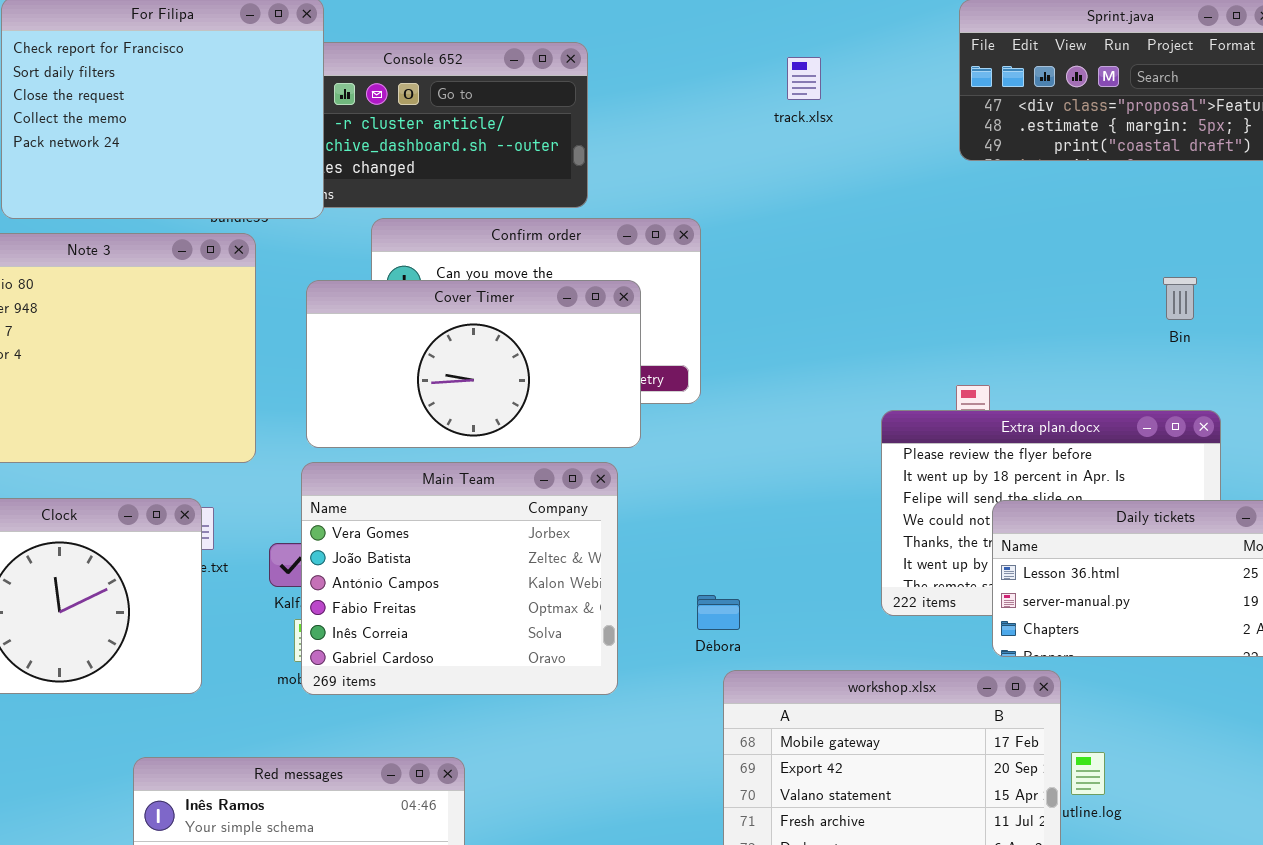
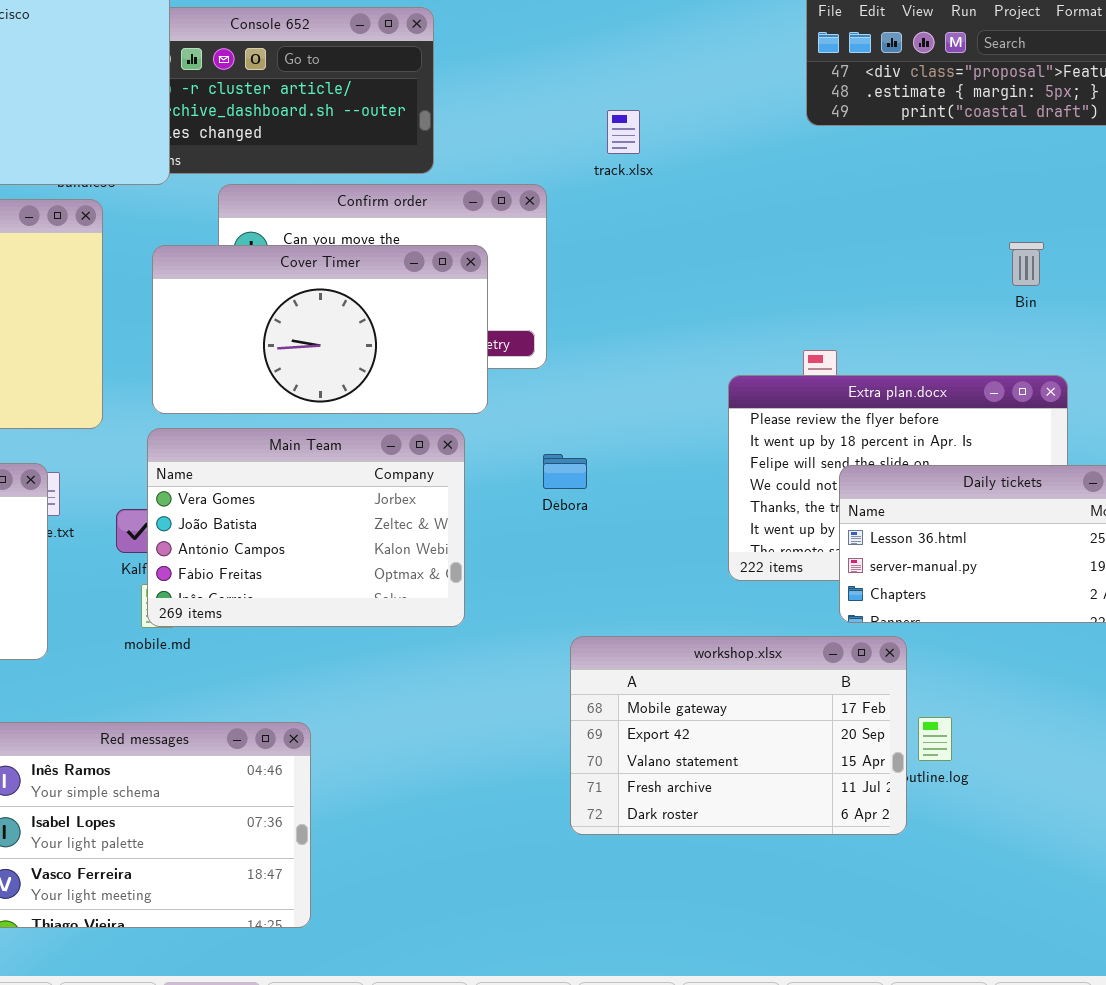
track.xlsx: [787,57,821,100] -> [607,110,640,154], moved
Main Team: [301,462,618,695] -> [147,428,465,627], resized
Débora: [697,595,740,630] -> [543,454,587,489], moved

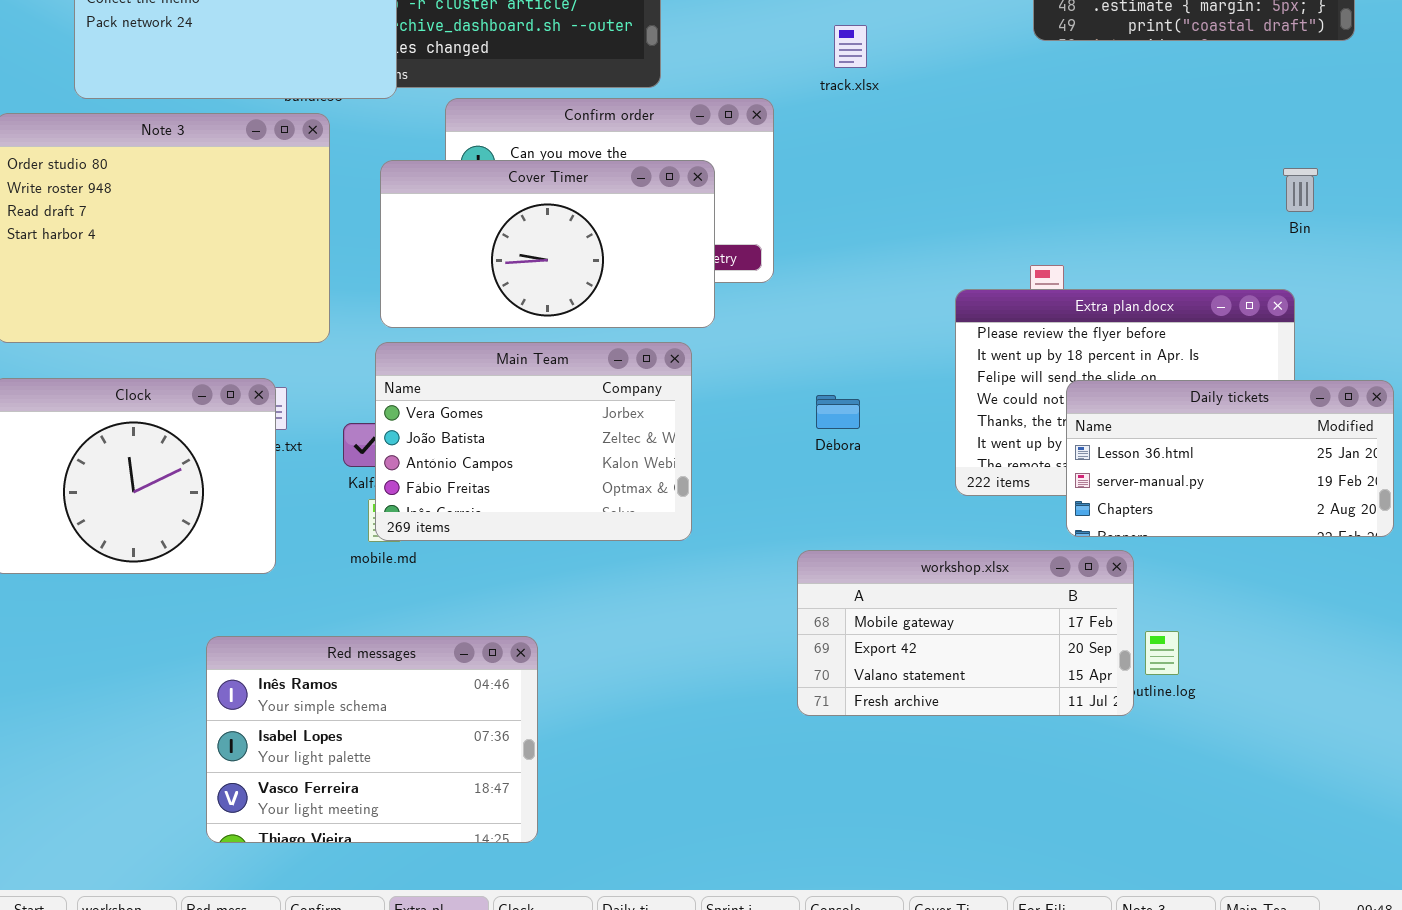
Bin: [1009,242,1044,286] -> [1283,168,1318,212], moved
Débora: [543,454,587,489] -> [816,395,860,429], moved
workshop.xlsx: [570,636,907,835] -> [797,550,1134,716], resized

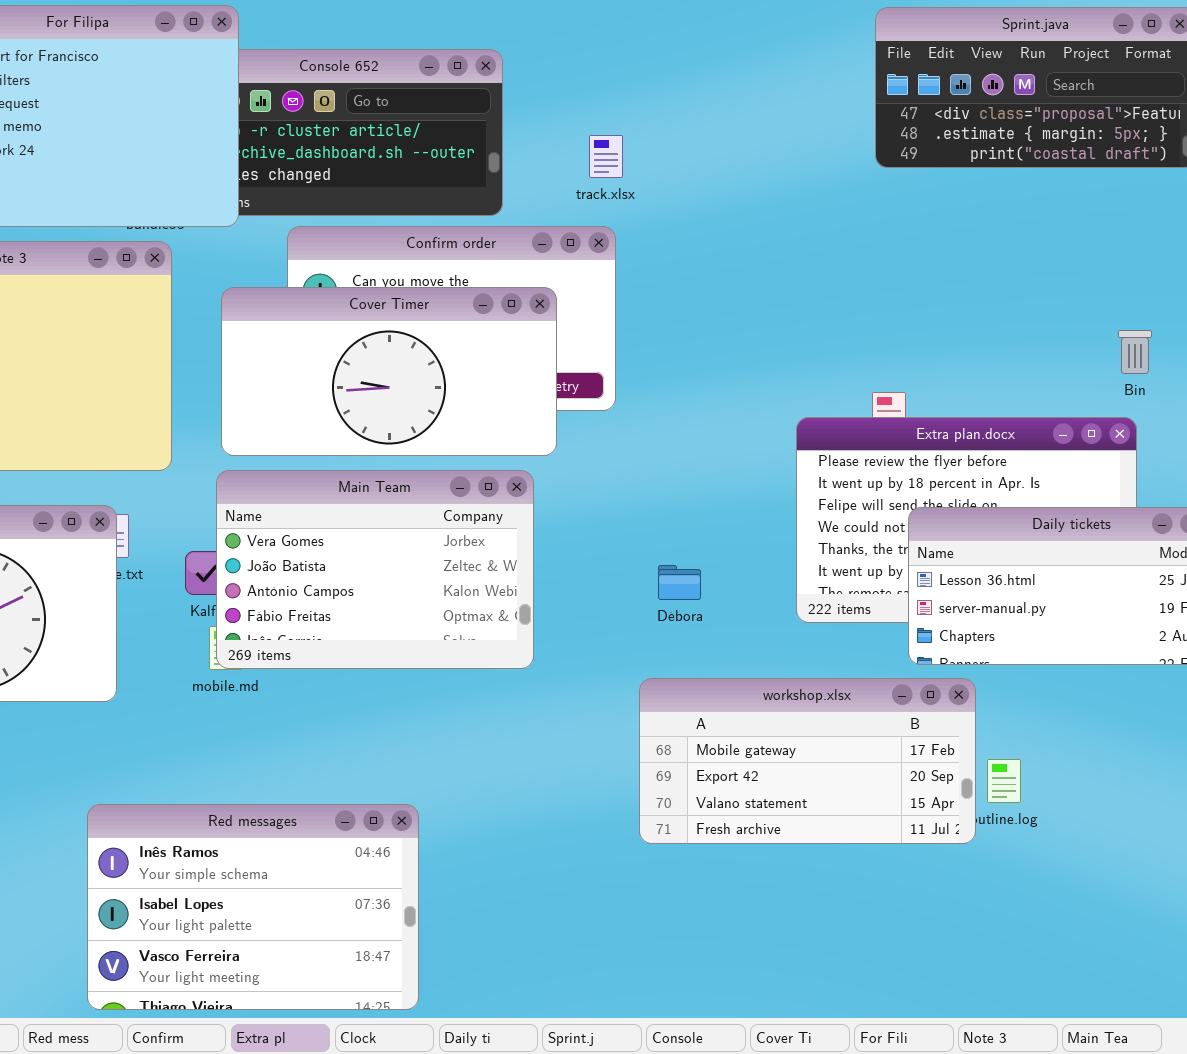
track.xlsx: [834,25,867,68] -> [589,135,623,178], moved
Bin: [1283,168,1318,212] -> [1118,330,1152,374], moved
Débora: [816,395,860,429] -> [658,565,701,600], moved
Red messages: [206,636,538,843] -> [87,804,419,1010], moved

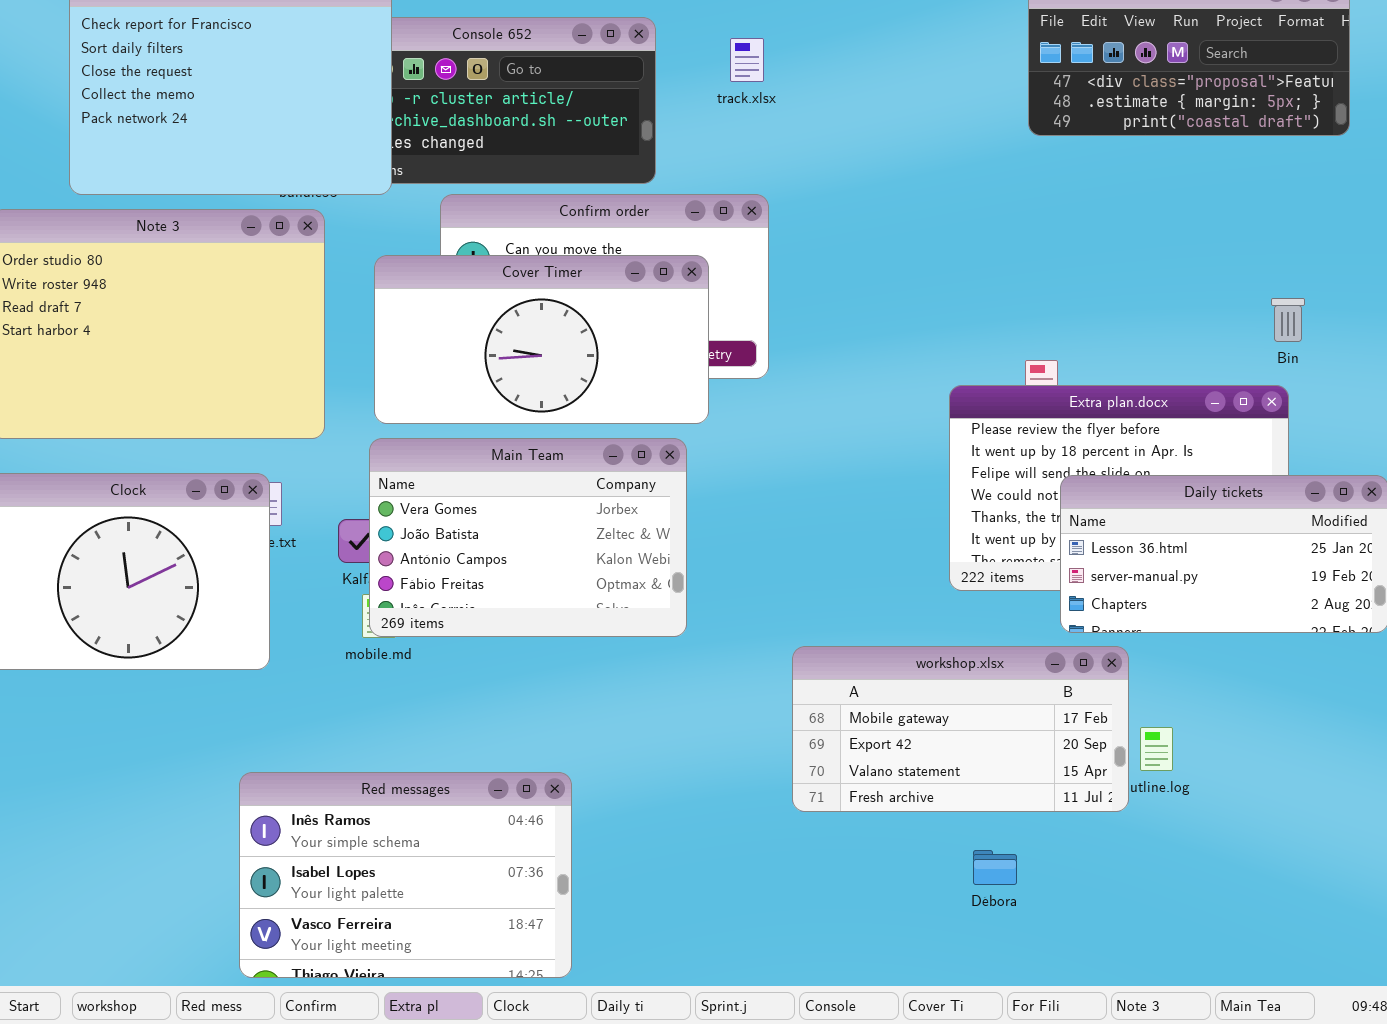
track.xlsx: [589,135,623,178] -> [730,38,764,82], moved
Débora: [658,565,701,600] -> [973,850,1017,885], moved

